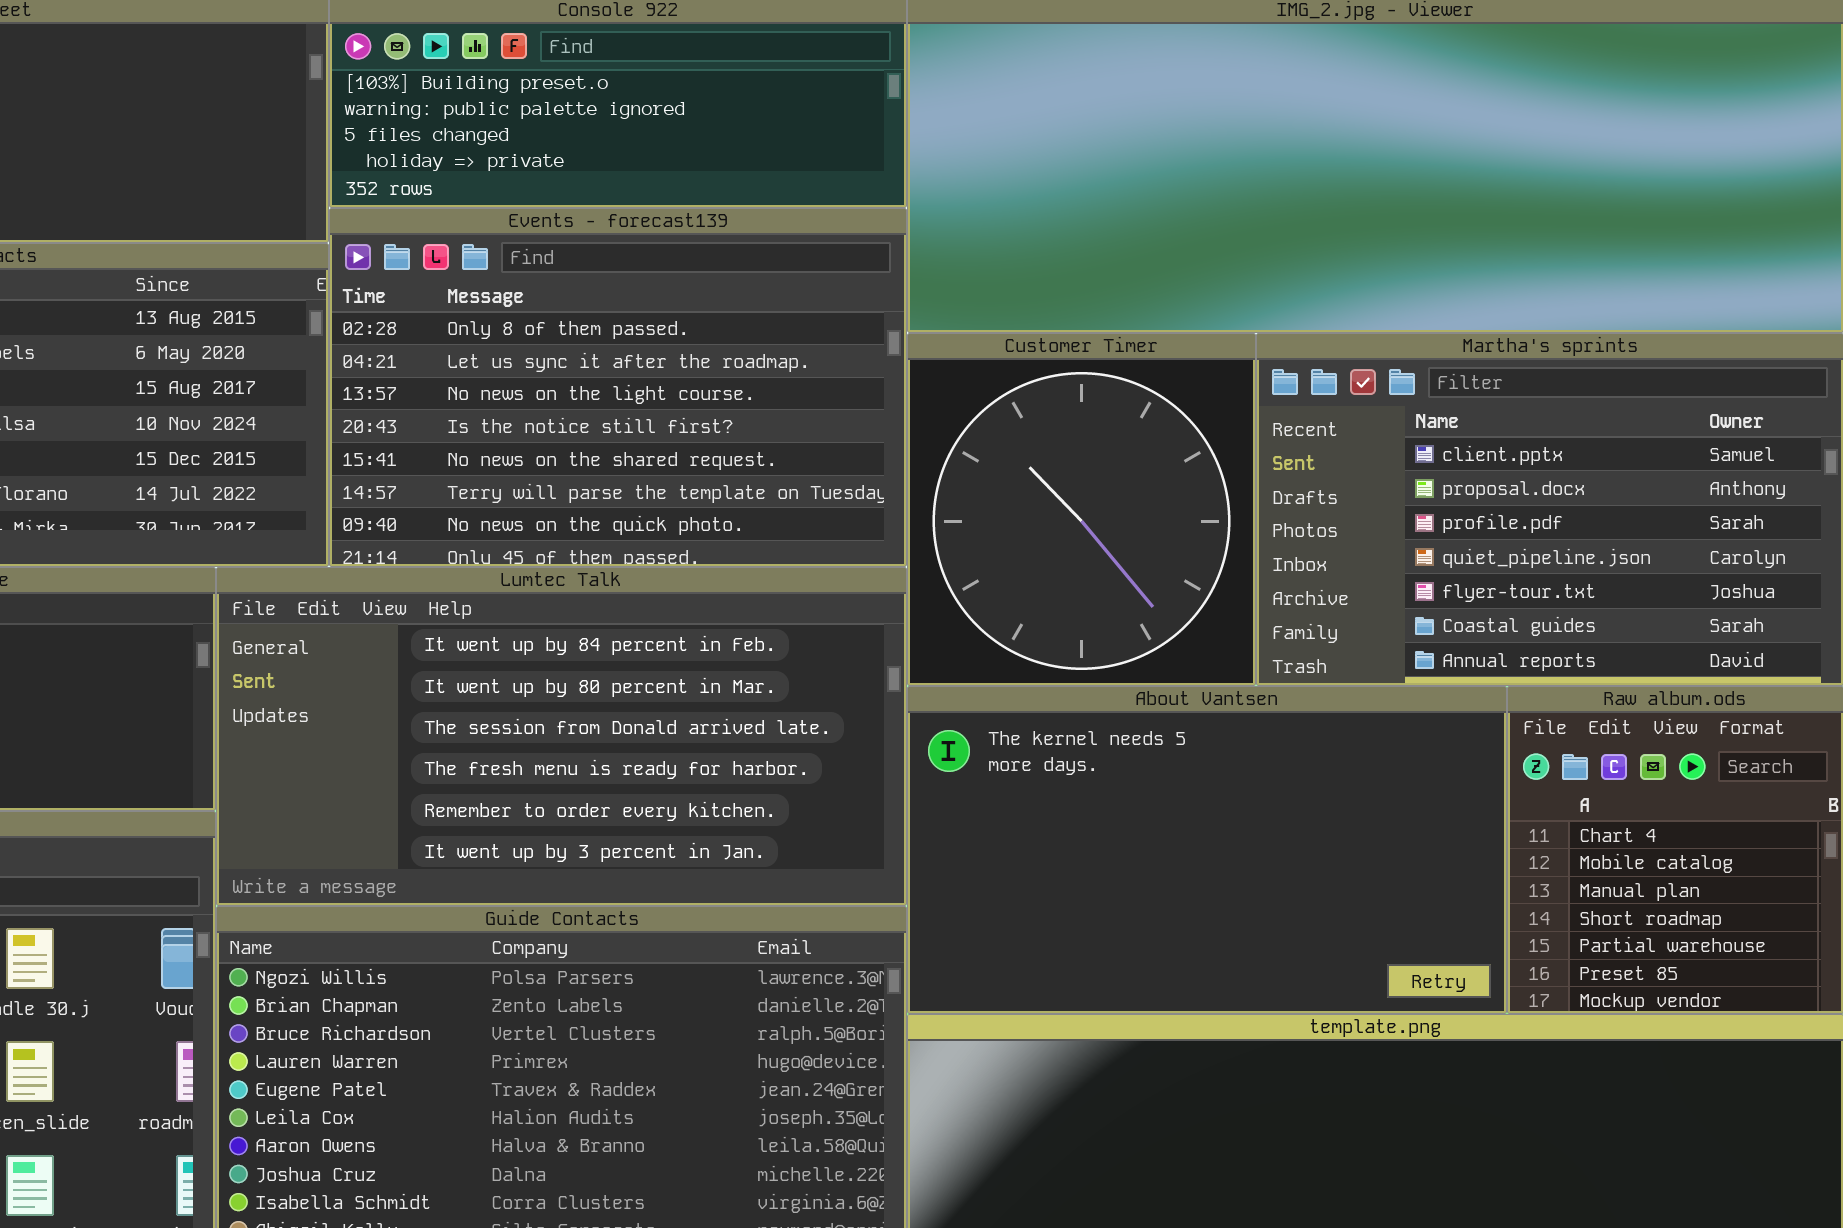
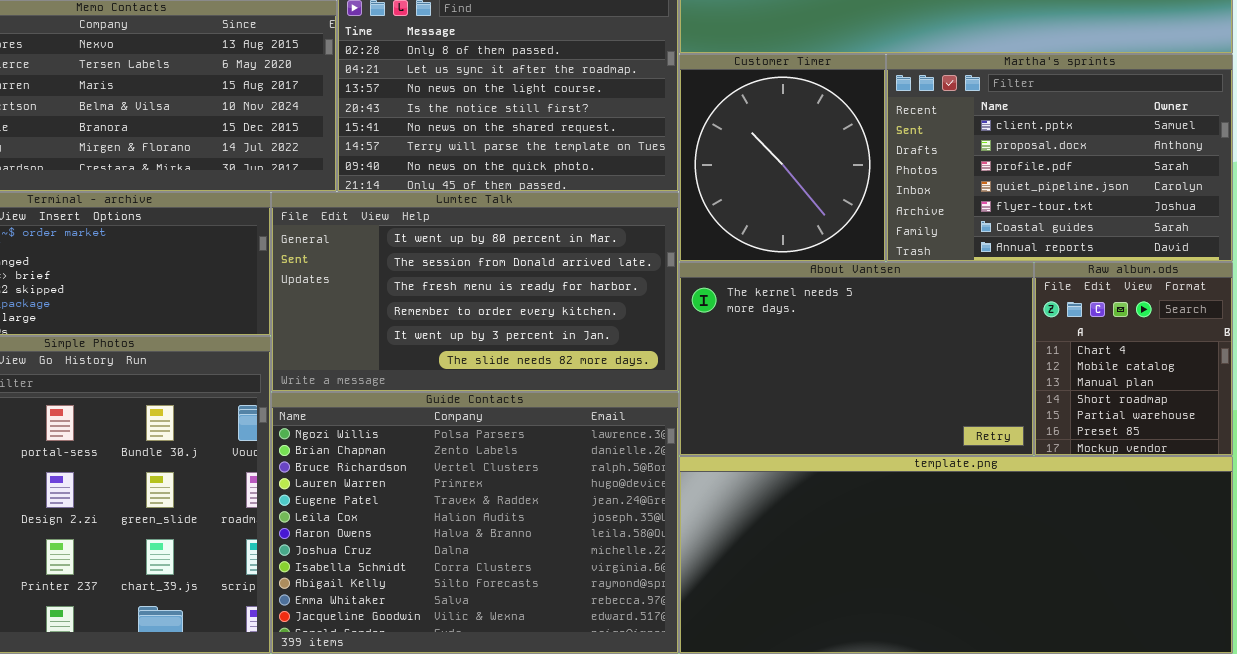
Lumtec Talk: [216,567,907,906] -> [271,192,679,392], scrolled down 1 row

